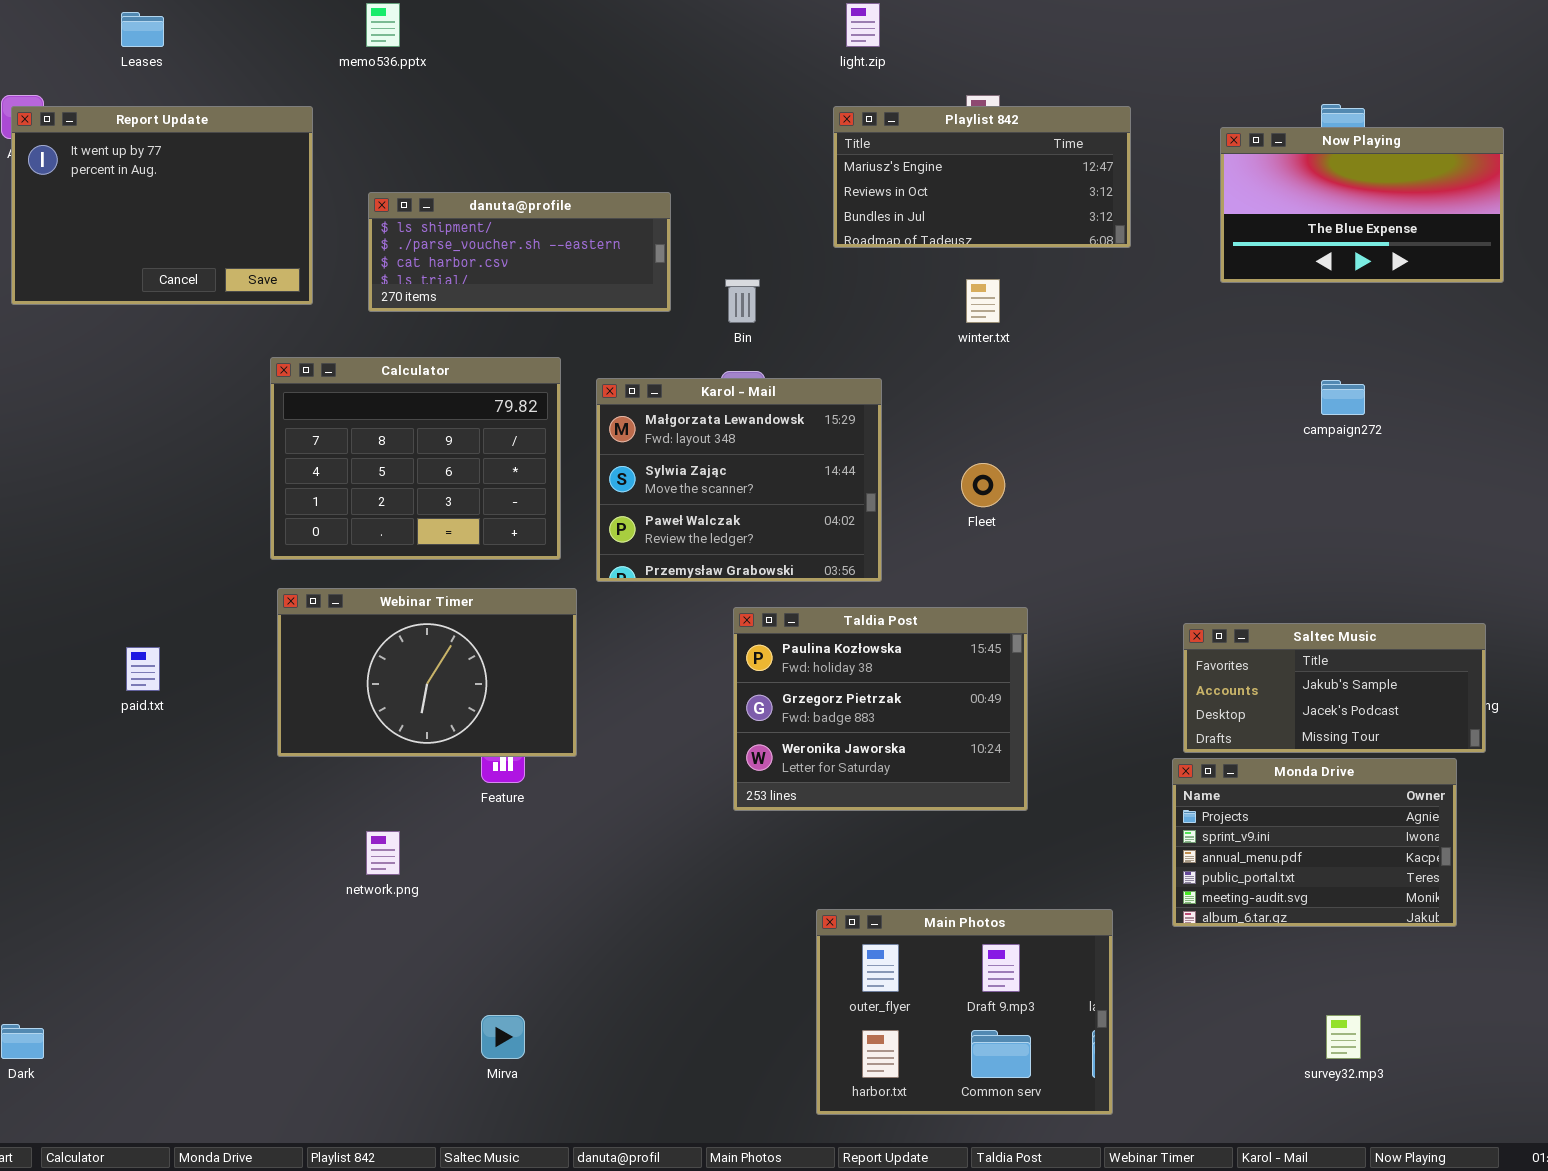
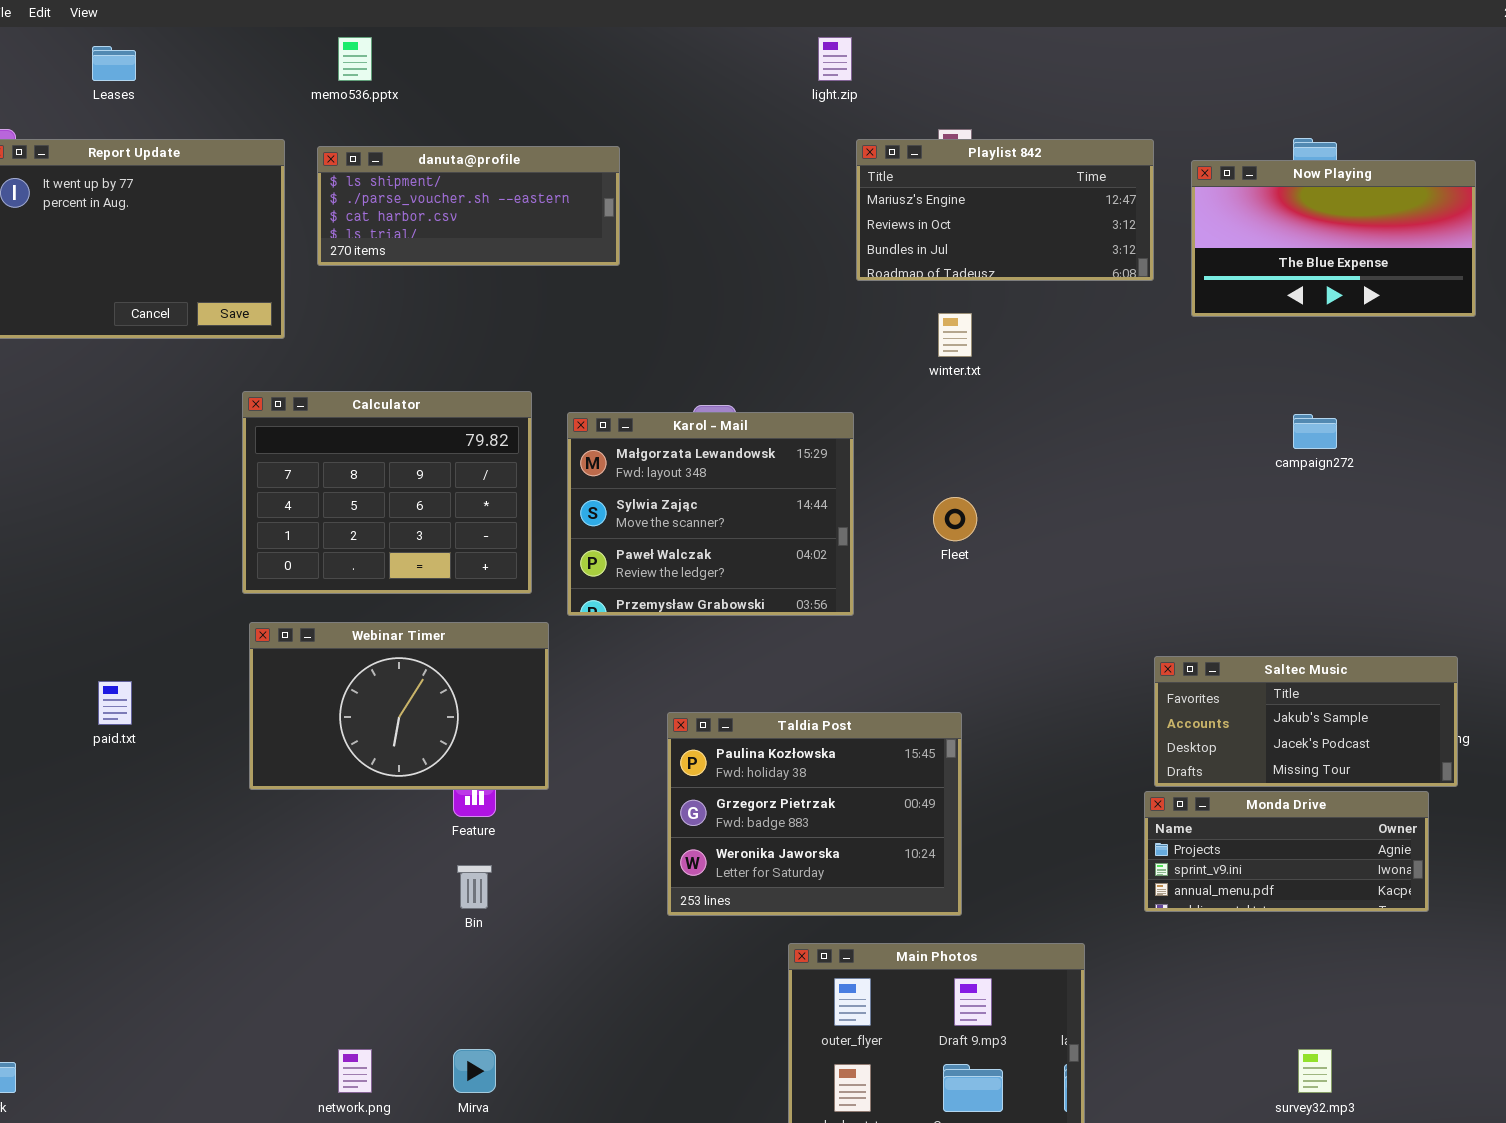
Playlist 842: [833,106,1131,248] -> [856,139,1154,281], moved
danuta@profile: [368,192,671,312] -> [317,146,620,266], moved
Bin: [725,279,760,323] -> [457,865,492,909], moved
Taldia Post: [733,607,1028,811] -> [667,712,962,916], moved
Monda Drive: [1172,758,1457,927] -> [1144,791,1429,912], resized
network.png: [366,831,400,875] -> [338,1049,372,1093], moved

